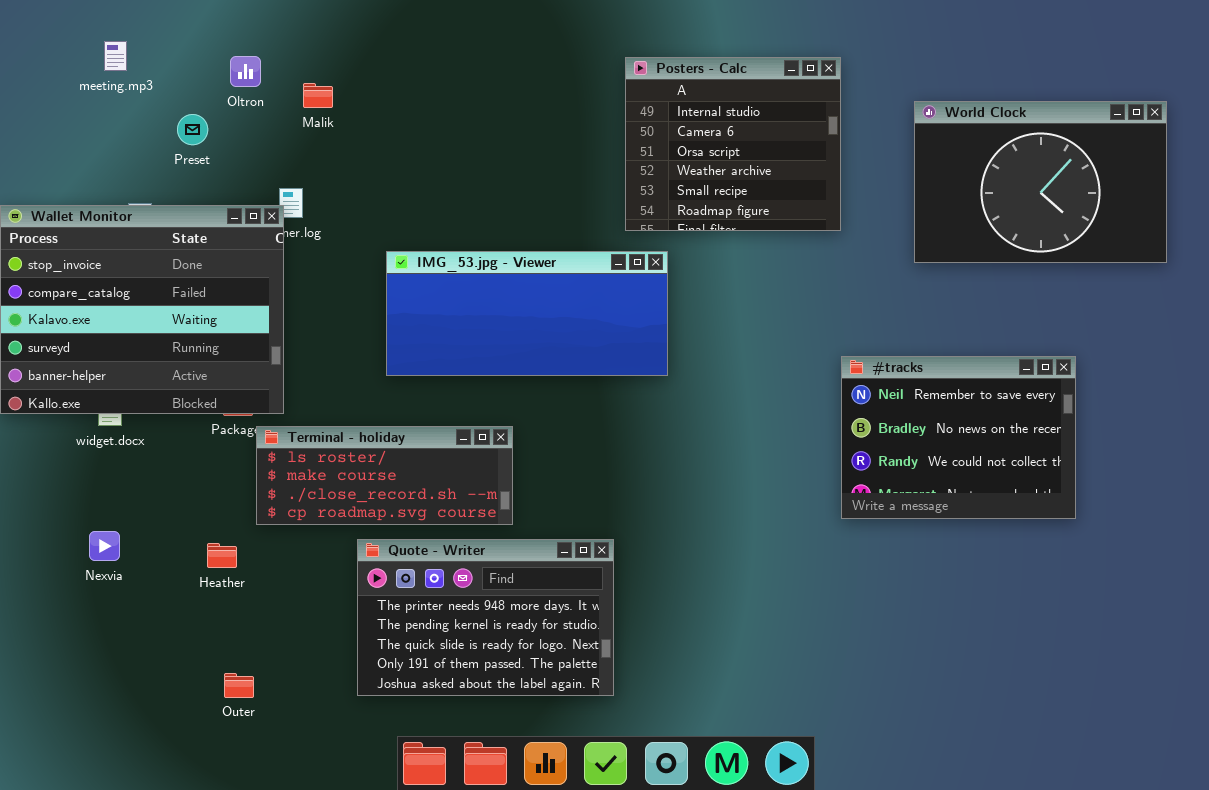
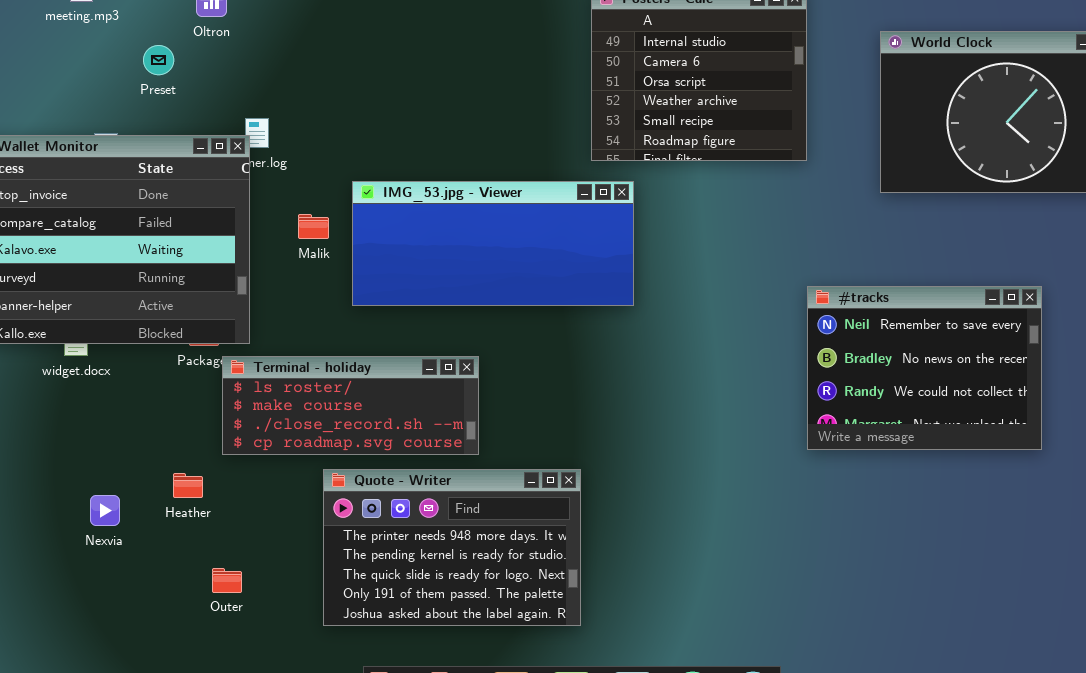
Malik: [303,83,333,108] -> [298,214,329,239], moved
Nexvia: [89,531,120,561] -> [90,495,120,526], moved
Outer: [224,673,254,698] -> [212,568,242,593], moved

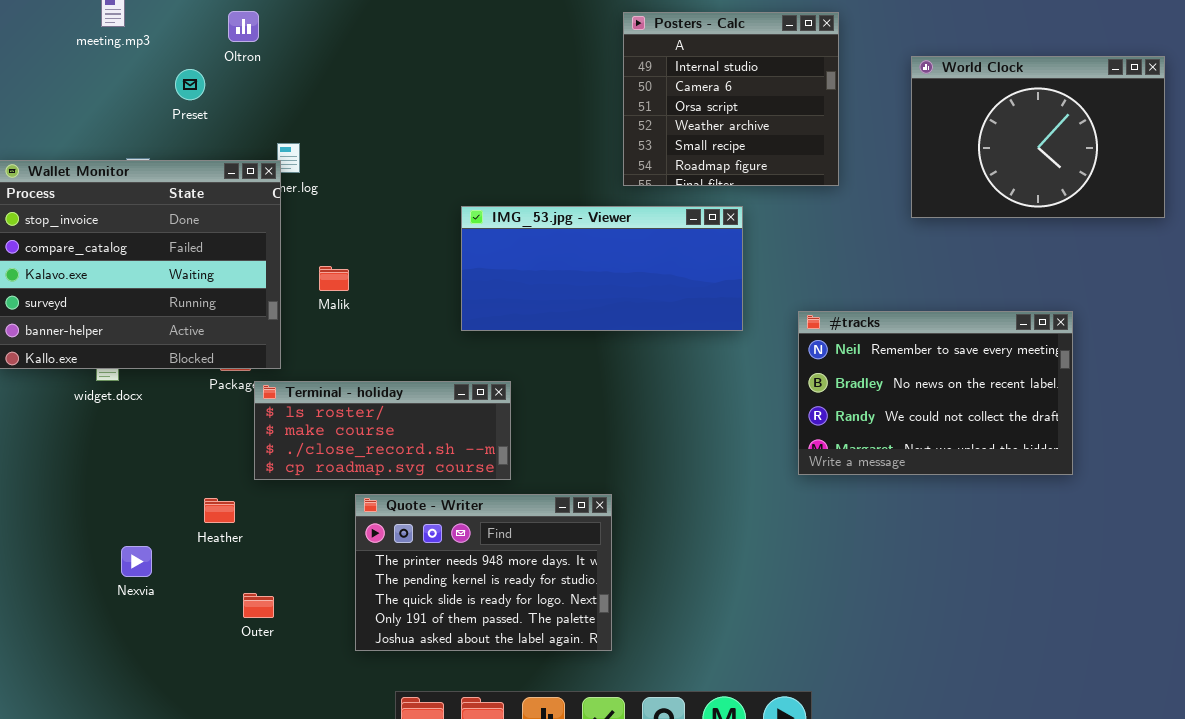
IMG_53.jpg - Viewer: [352,181,634,306] -> [461,206,743,331], moved
Malik: [298,214,329,239] -> [319,266,349,291], moved
#tracks: [807,286,1042,450] -> [798,311,1073,475], resized
Nexvia: [90,495,120,526] -> [121,546,152,577], moved

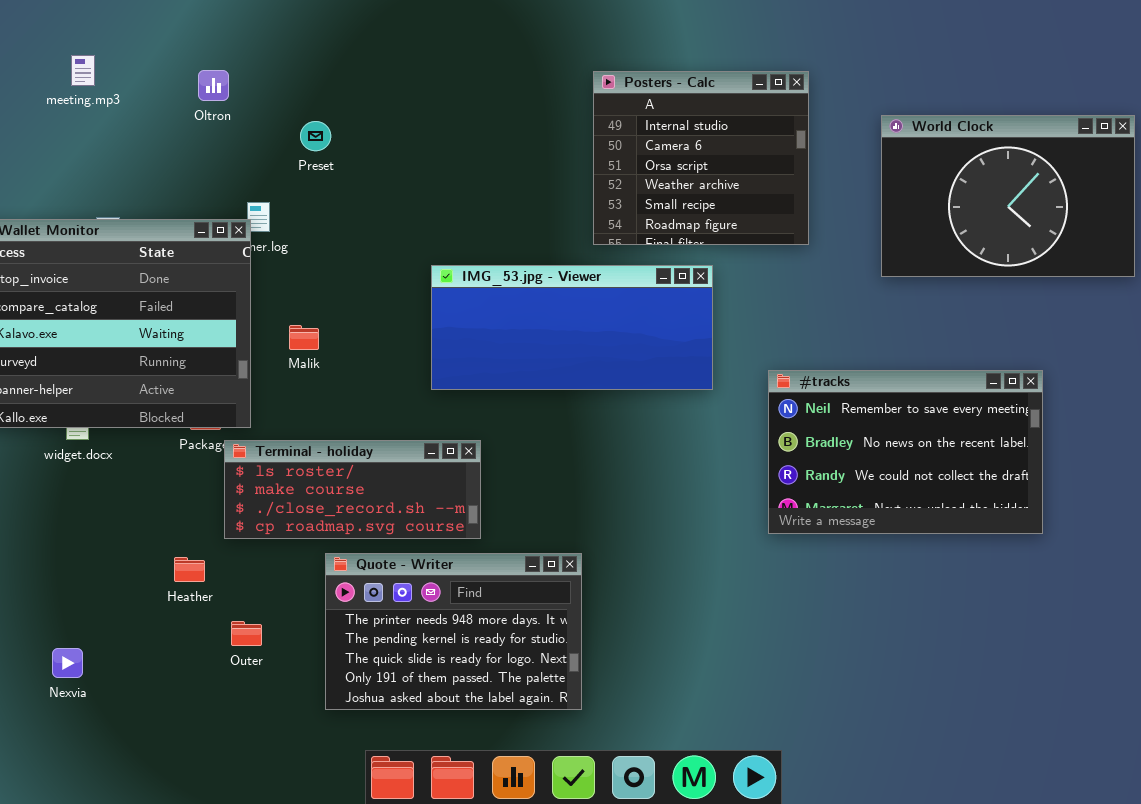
Preset: [175,69,205,100] -> [300,121,331,151], moved
Nexvia: [121,546,152,577] -> [52,648,83,678], moved
Outer: [243,593,274,618] -> [231,621,262,646], moved

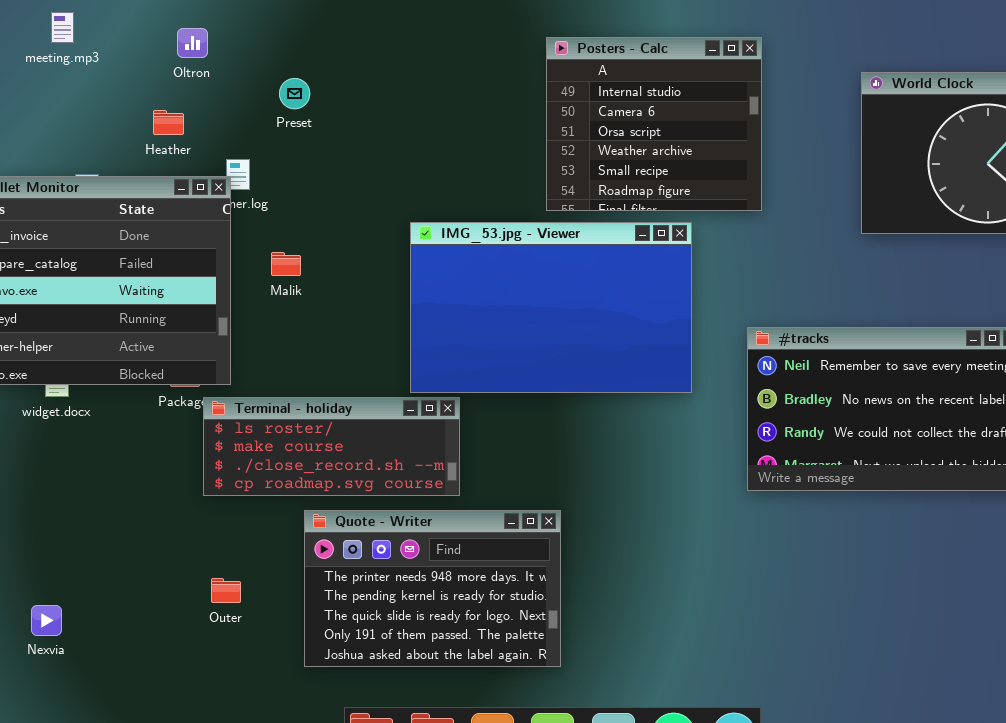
Posters - Calc: [593,71,809,245] -> [546,37,762,211], moved
IMG_53.jpg - Viewer: [431,265,713,390] -> [410,222,692,393], resized
Malik: [289,325,319,350] -> [271,252,301,276], moved
Heather: [174,557,205,582] -> [153,110,184,135], moved

